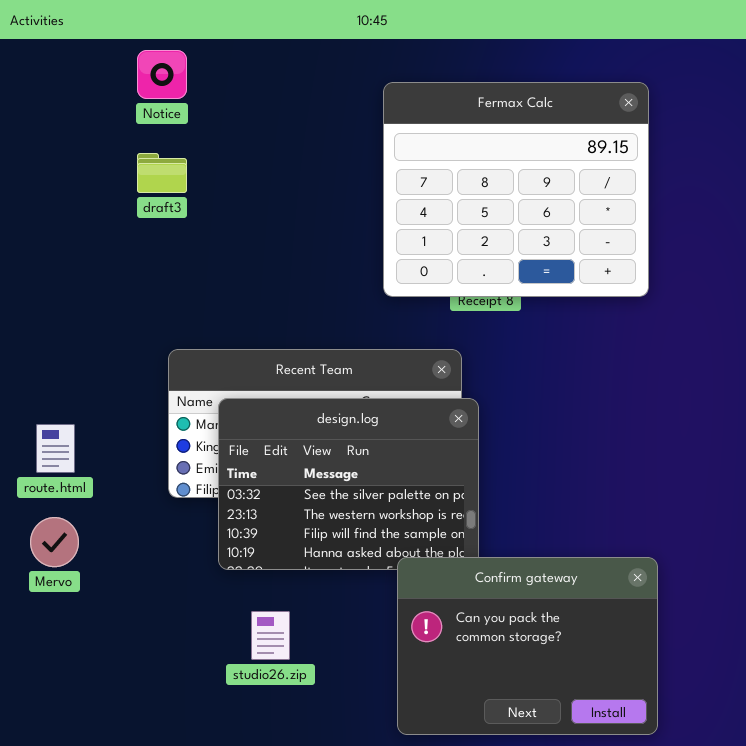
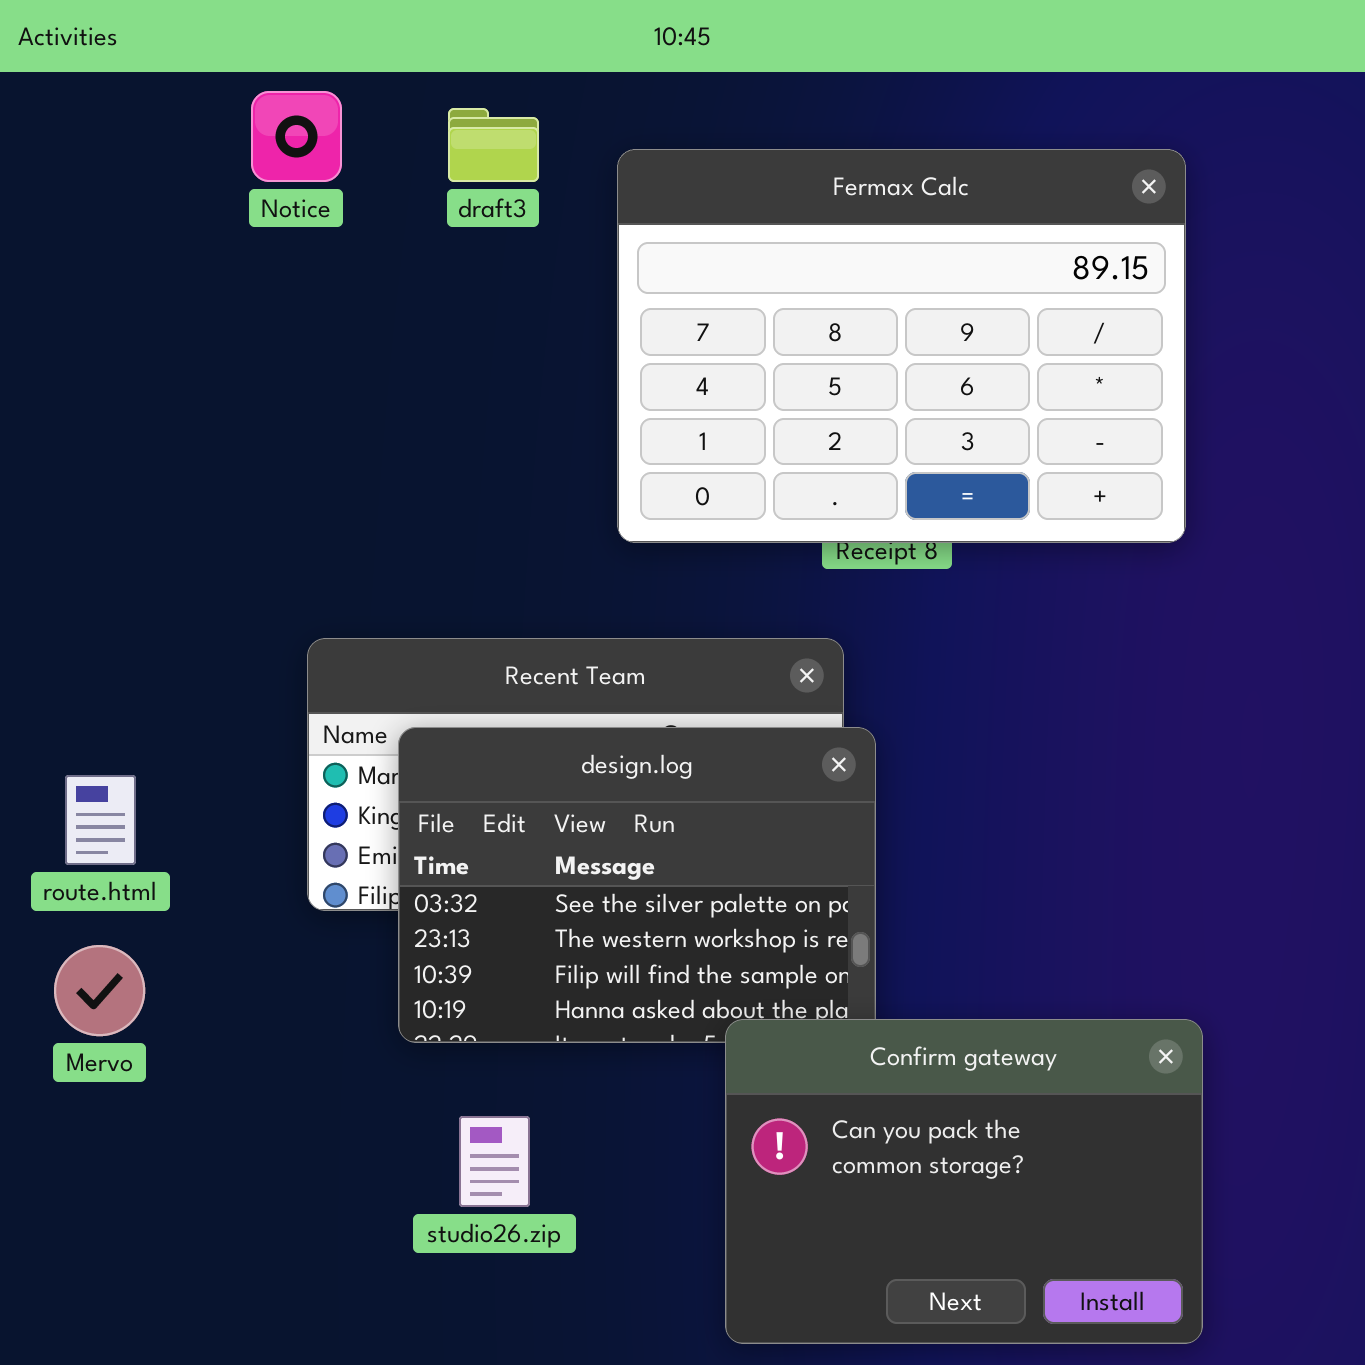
Fermax Calc: [383,82,649,297] -> [617,149,1186,543], resized
draft3: [137,153,187,193] -> [448,108,539,182], moved

